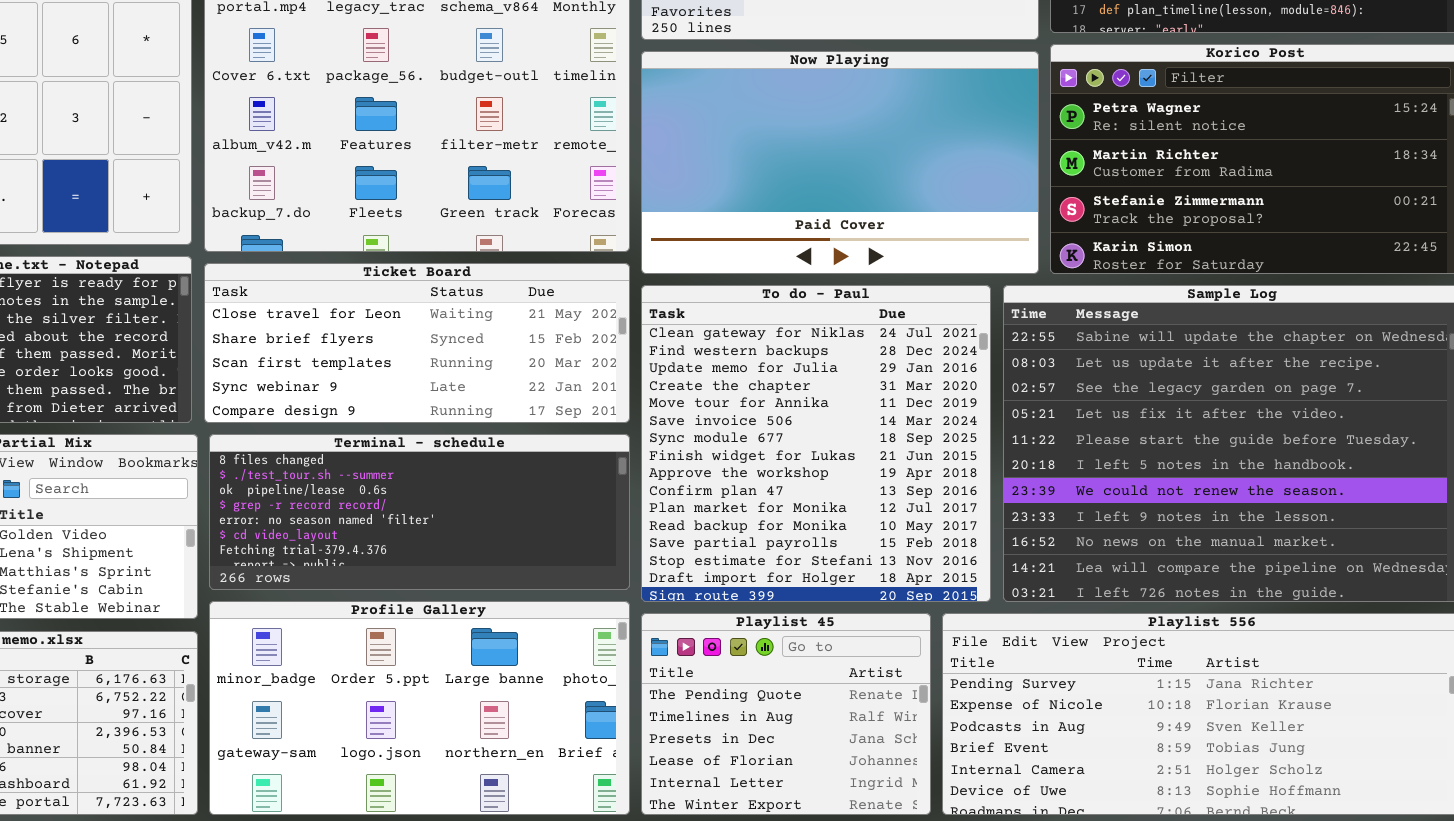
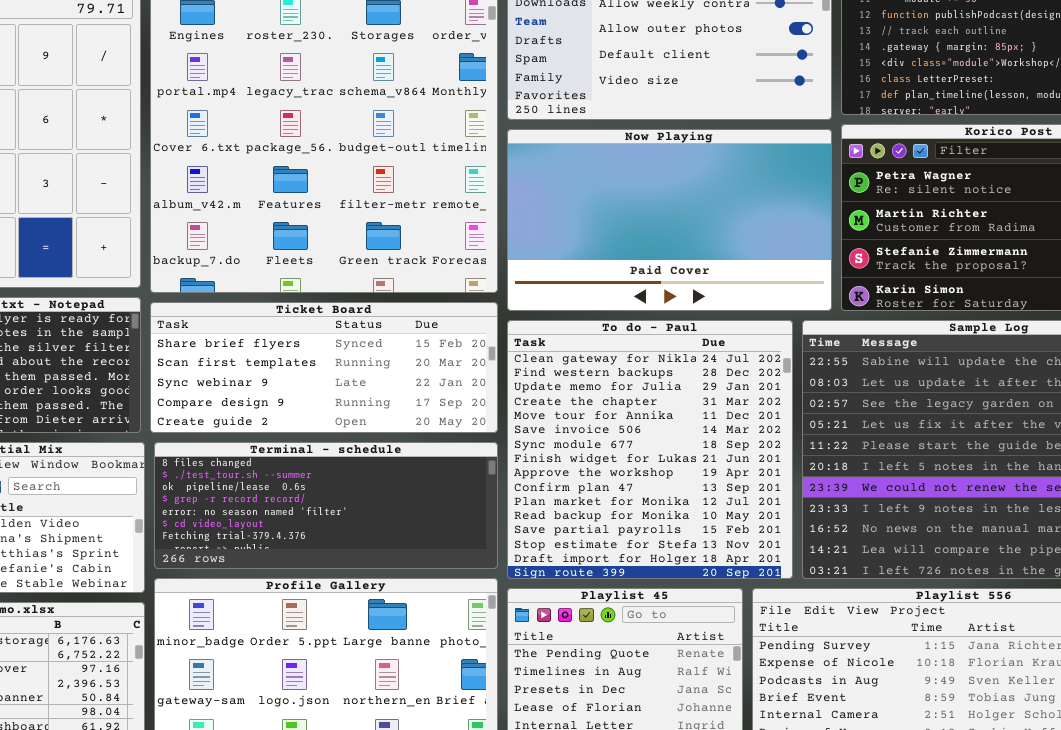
Ticket Board: [204,263,630,423] -> [150,302,498,433], scrolled down 1 row

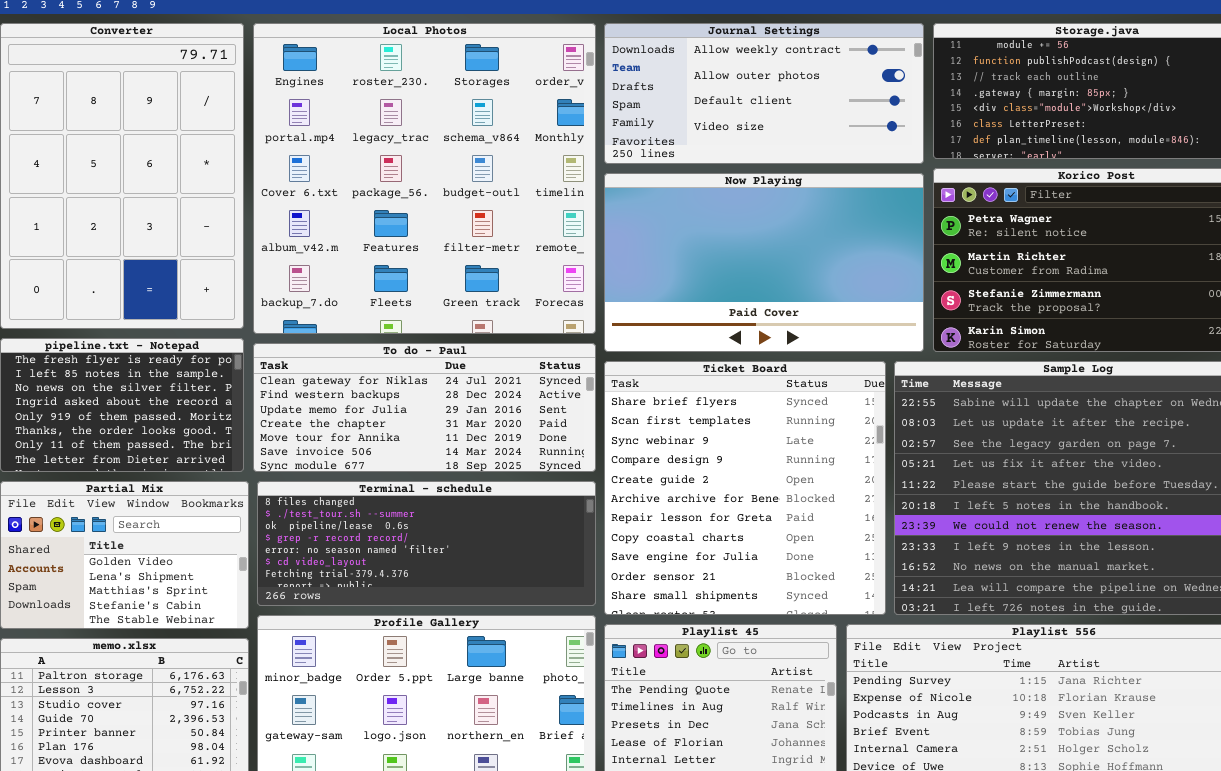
Ticket Board: [150,302,498,433] -> [604,361,886,615], moved, resized
To do - Paul: [507,320,793,579] -> [253,343,596,472], moved, resized

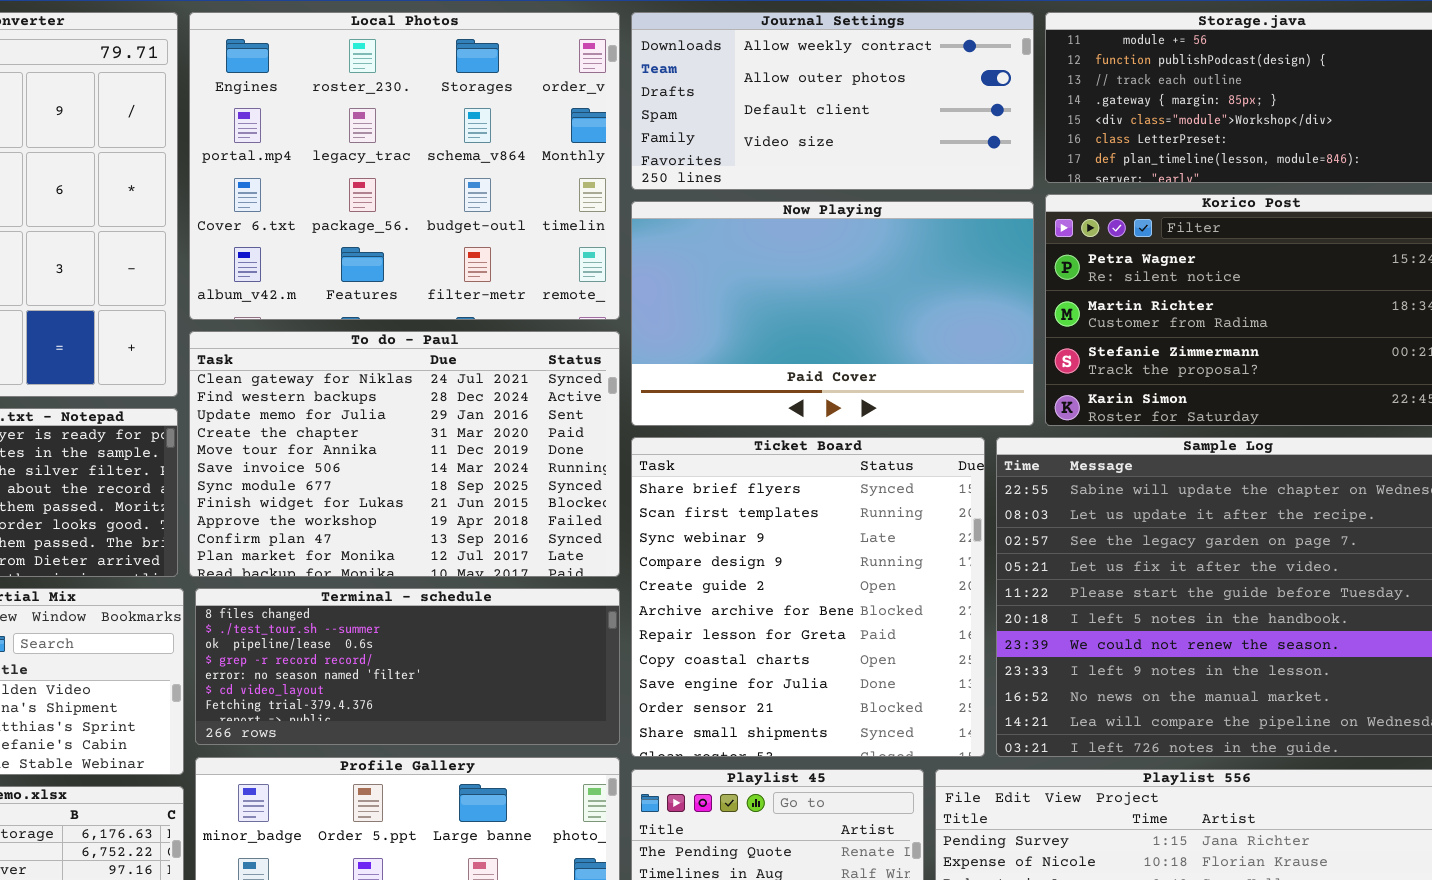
Local Photos: [253,23,596,334] -> [189,12,620,320], resized
To do - Paul: [253,343,596,472] -> [189,331,620,577], resized

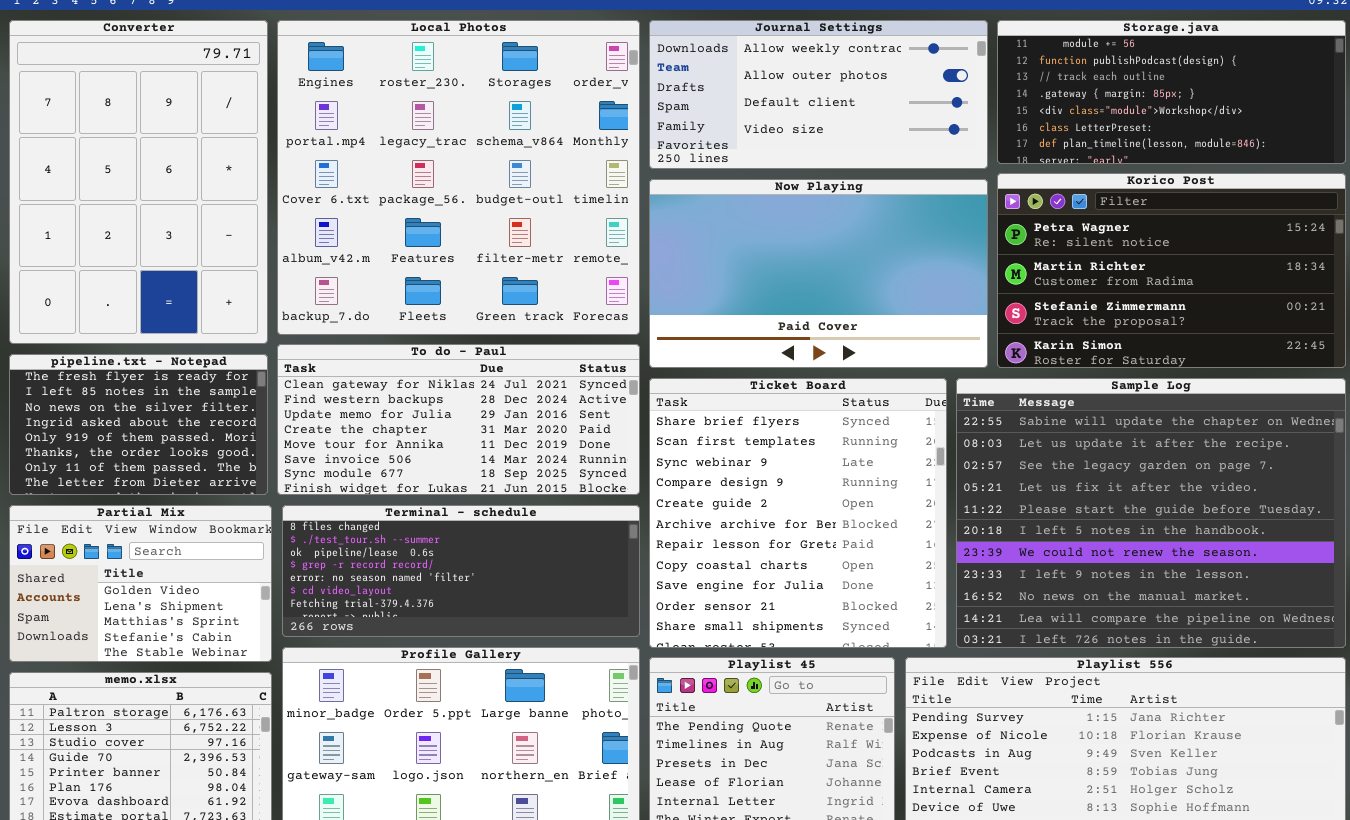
Local Photos: [189,12,620,320] -> [277,20,640,335], resized
To do - Paul: [189,331,620,577] -> [277,344,640,495], resized

